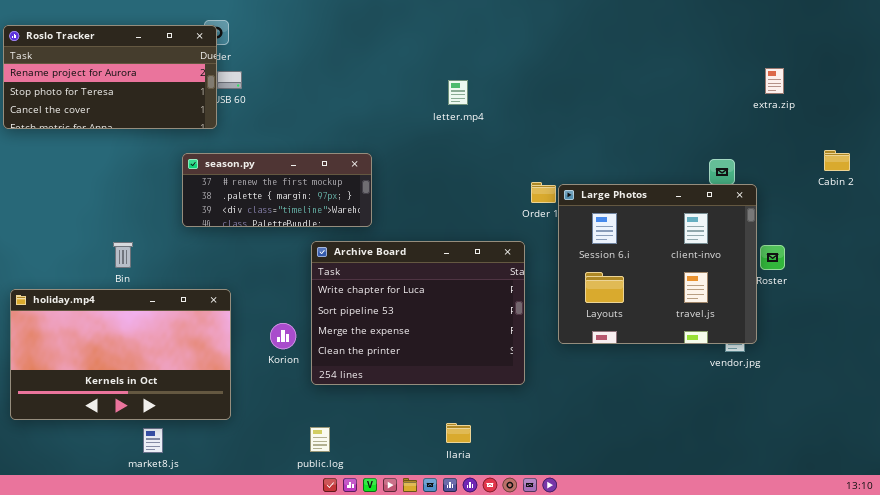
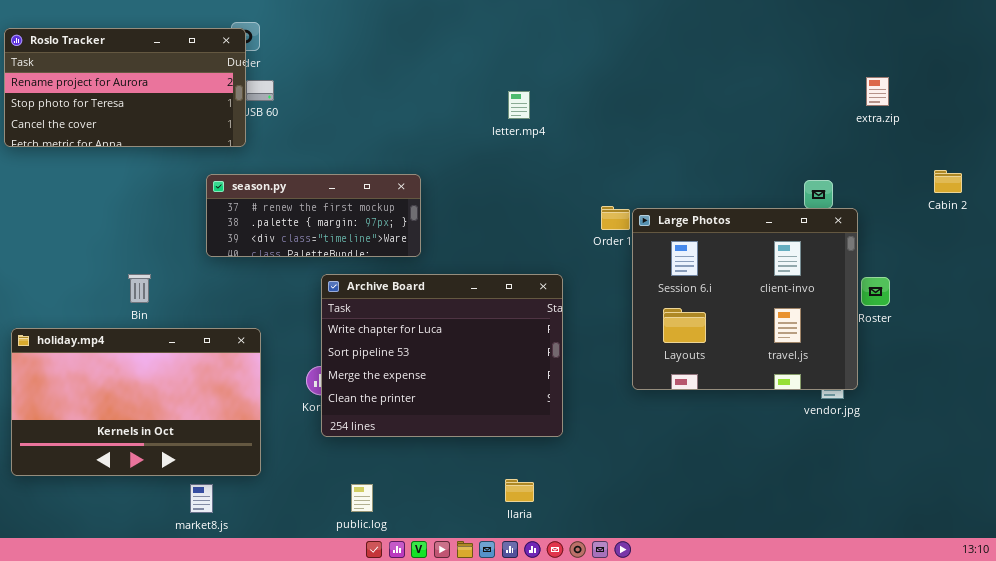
Archive Board: [311,241,525,385] -> [321,274,563,437], moved
market8.js: [143,428,163,453] -> [190,484,213,513], moved

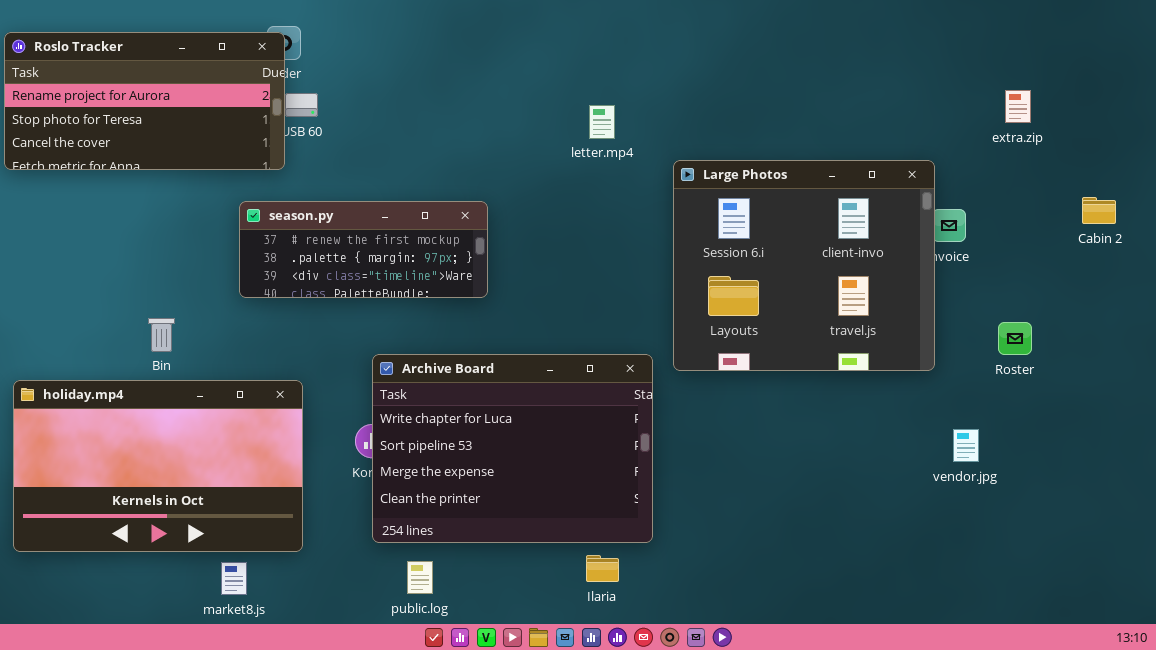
Large Photos: [632,208,858,390] -> [673,160,935,371], moved
Archive Board: [321,274,563,437] -> [372,354,653,543], moved

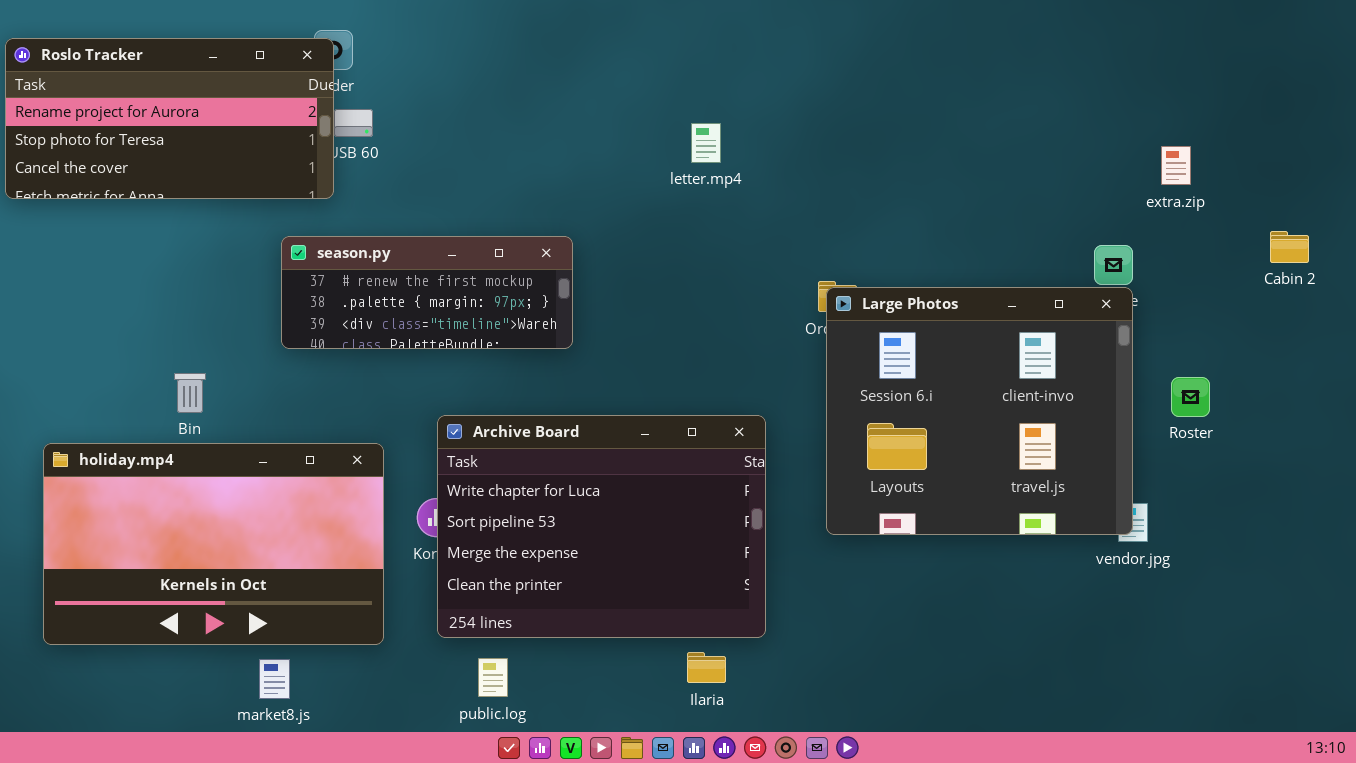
extra.zip: [1005,90,1031,123] -> [1161,146,1191,185], moved
Large Photos: [673,160,935,371] -> [826,287,1133,535], moved
holiday.mp4: [13,380,303,552] -> [43,443,384,645], moved

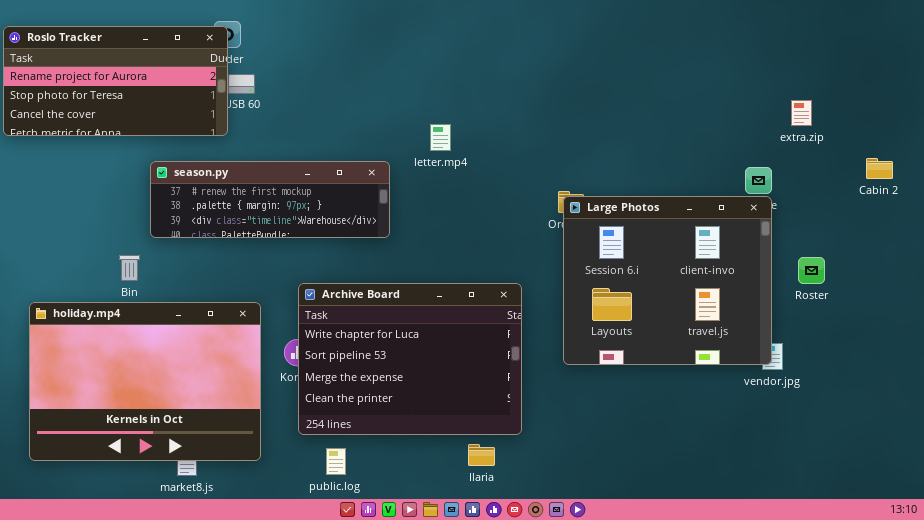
letter.mp4: [691,123,721,163] -> [430,124,451,151], moved
season.py: [281,236,573,349] -> [150,161,390,238], resized
holiday.mp4: [43,443,384,645] -> [29,302,261,461], resized

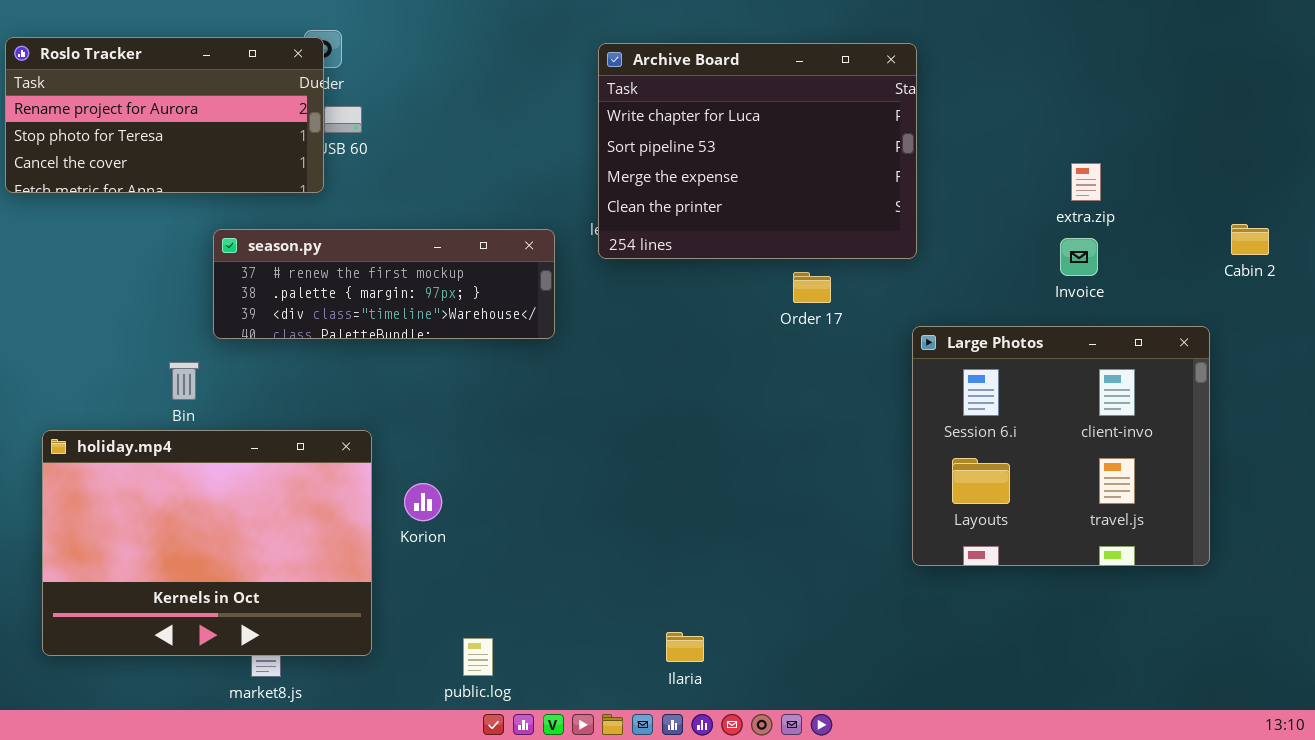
extra.zip: [791,100,812,126] -> [1071,163,1101,201], moved
Large Photos: [563,196,772,365] -> [912,326,1210,566], moved
Archive Board: [298,283,522,435] -> [598,43,917,259], moved

